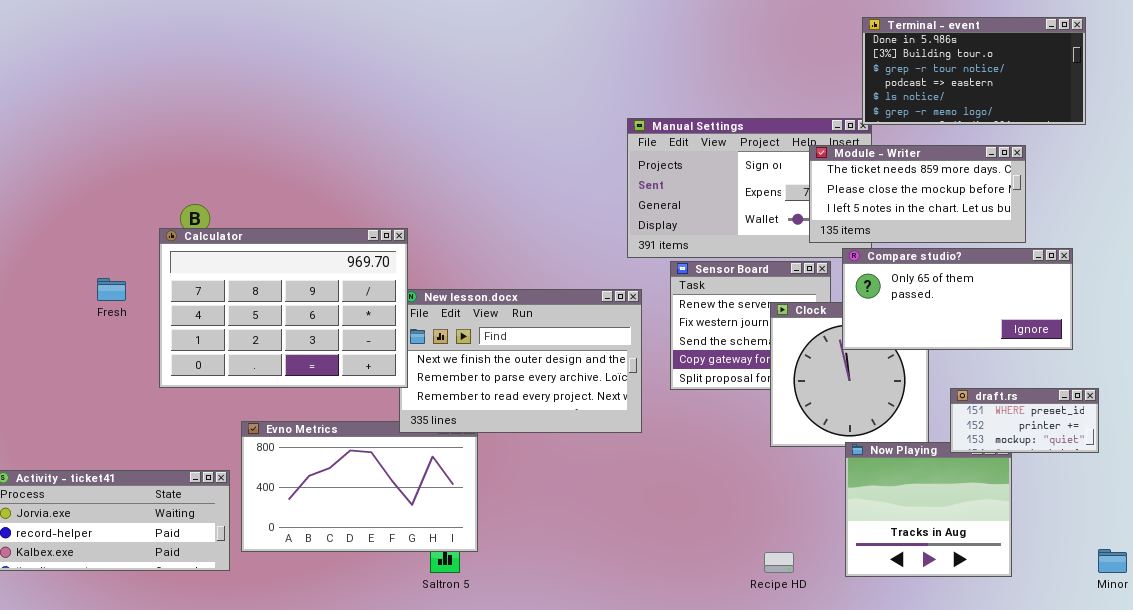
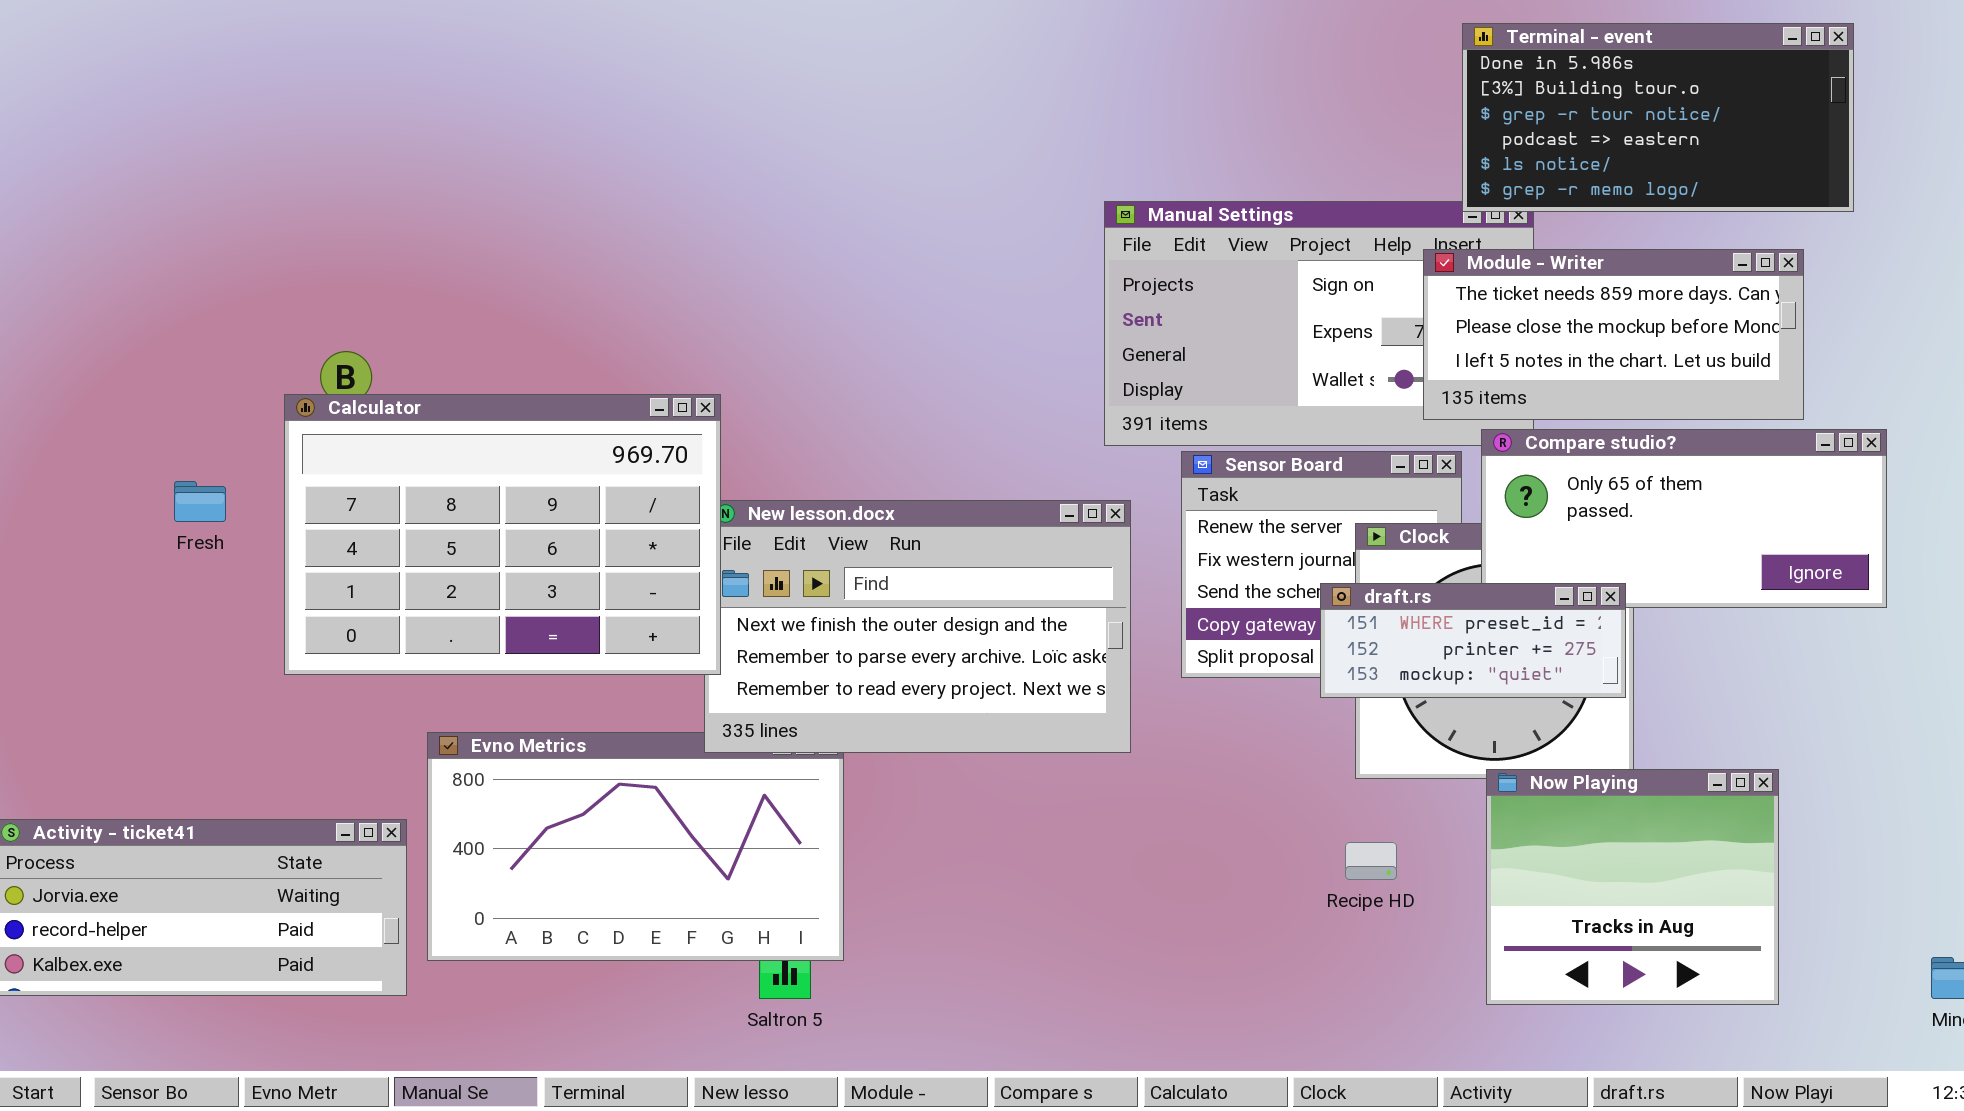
Terminal - event: [862,17,1086,125] -> [1462,23,1854,212], moved
draft.rs: [950,388,1099,453] -> [1320,583,1626,698], moved, resized
Recipe HD: [764,552,794,573] -> [1345,842,1397,880], moved

